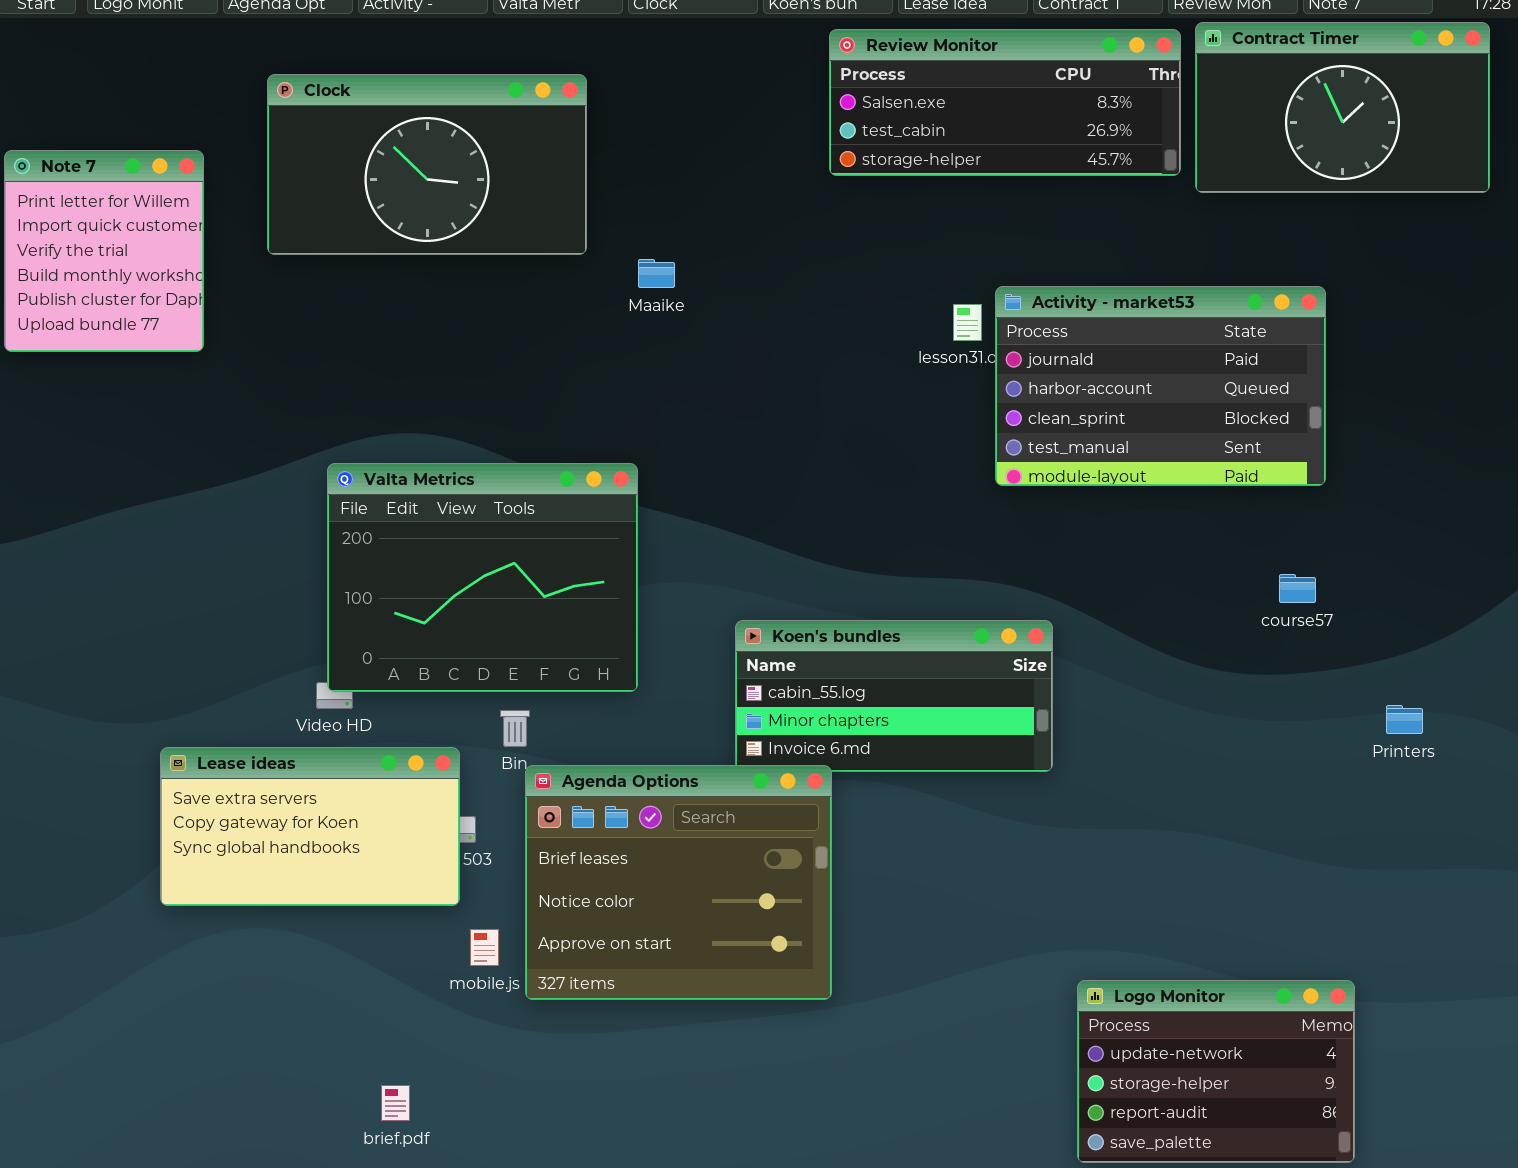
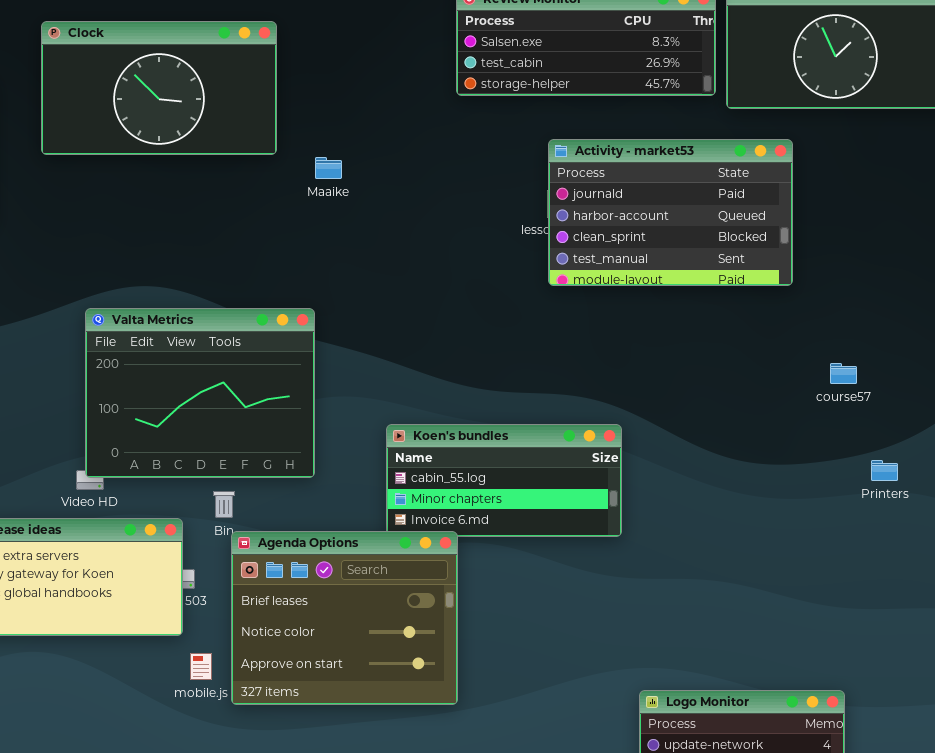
Activity - market53: [995,286,1326,486] -> [548,139,793,286], moved
course57: [1279,574,1316,603] -> [830,363,857,384], moved
Printers: [1386,705,1423,734] -> [871,460,898,481], moved

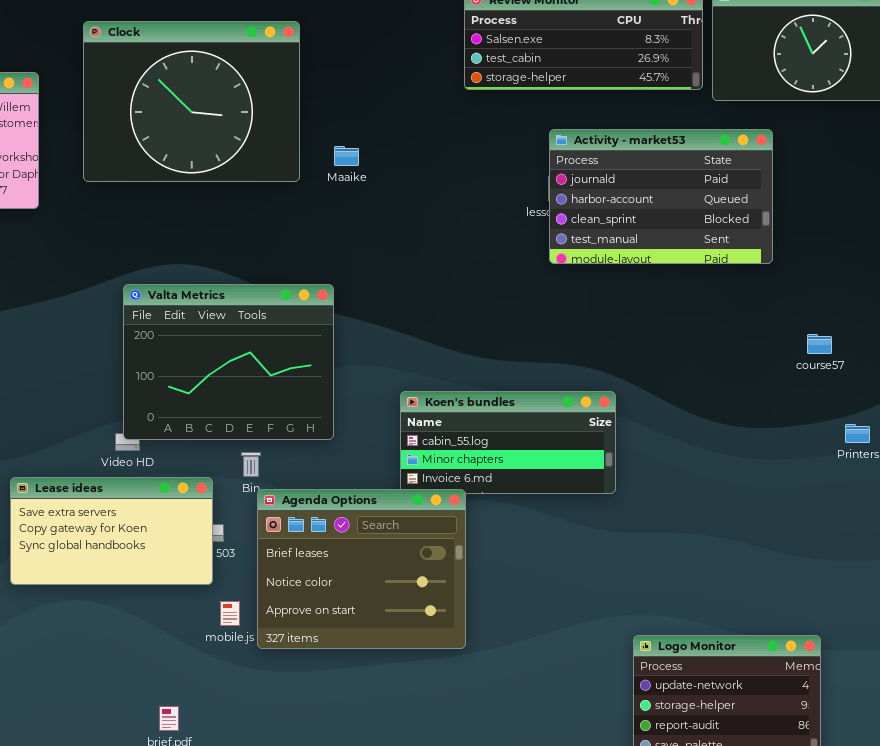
Clock: [41,21,277,155] -> [83,21,300,182], resized

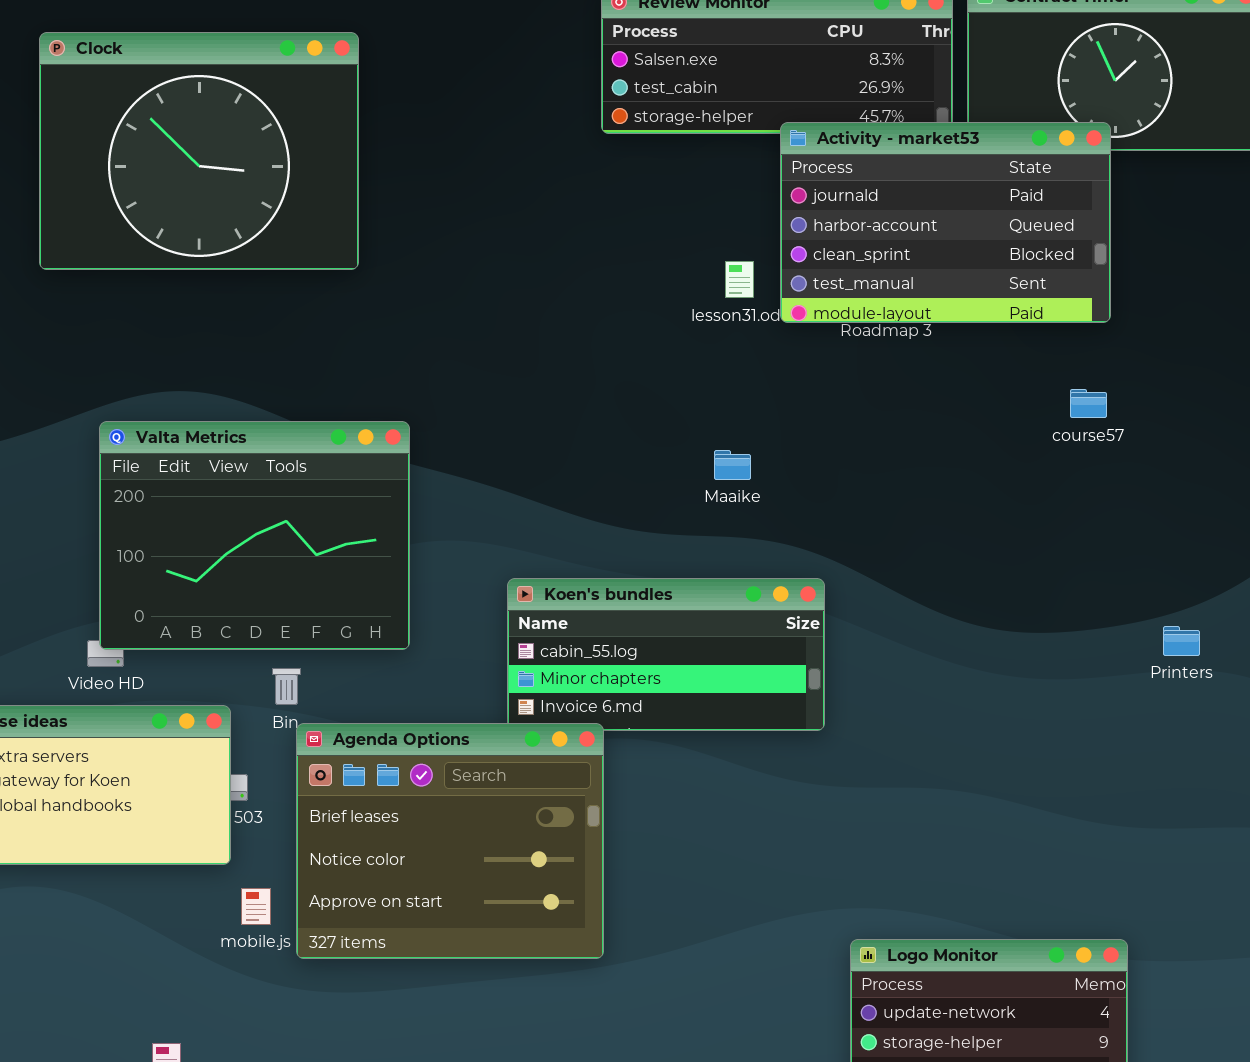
Activity - market53: [549,129,773,264] -> [780,122,1111,323], moved
Maaike: [334,146,359,166] -> [714,450,751,480], moved
course57: [807,334,832,354] -> [1070,389,1107,418], moved

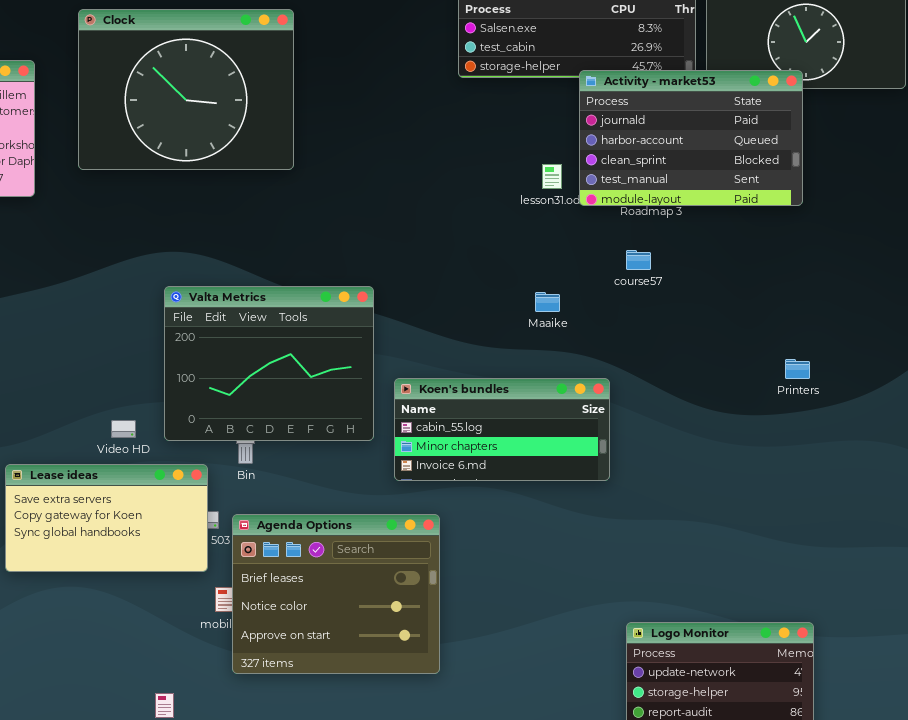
course57: [1070,389,1107,418] -> [626,250,651,270], moved
Valta Metrics: [99,421,410,650] -> [164,286,374,441], moved
Printers: [1163,626,1200,656] -> [785,359,810,379], moved
Agenda Options: [296,723,604,959] -> [232,514,440,674], moved

